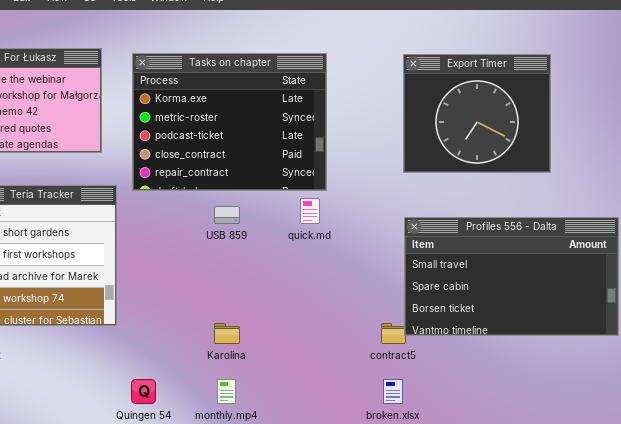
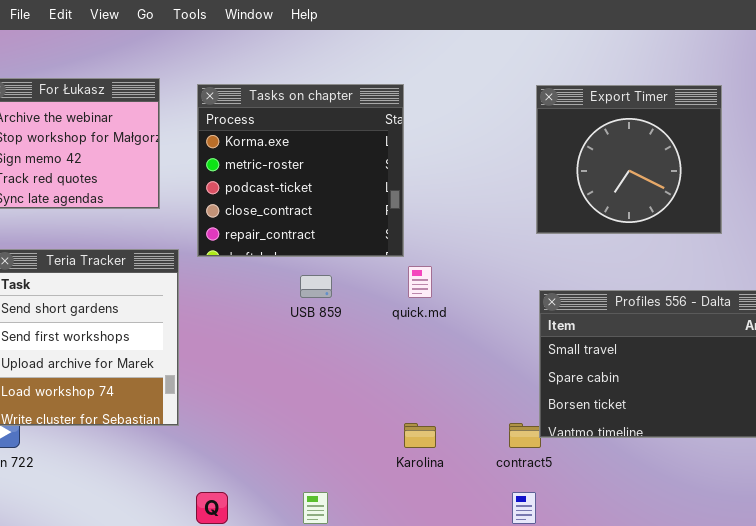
Tasks on chapter: [132,53,327,191] -> [197,84,404,257], resized
Karolina: [214,323,240,344] -> [404,423,436,448], moved

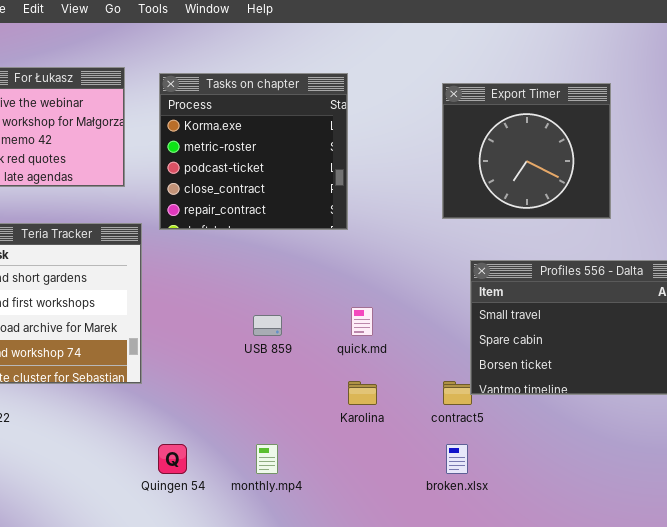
Export Timer: [536,85,722,234] -> [442,83,611,219], moved
quick.md: [408,266,432,298] -> [351,307,373,336], moved
USB 859: [300,275,332,298] -> [253,315,282,336], moved

